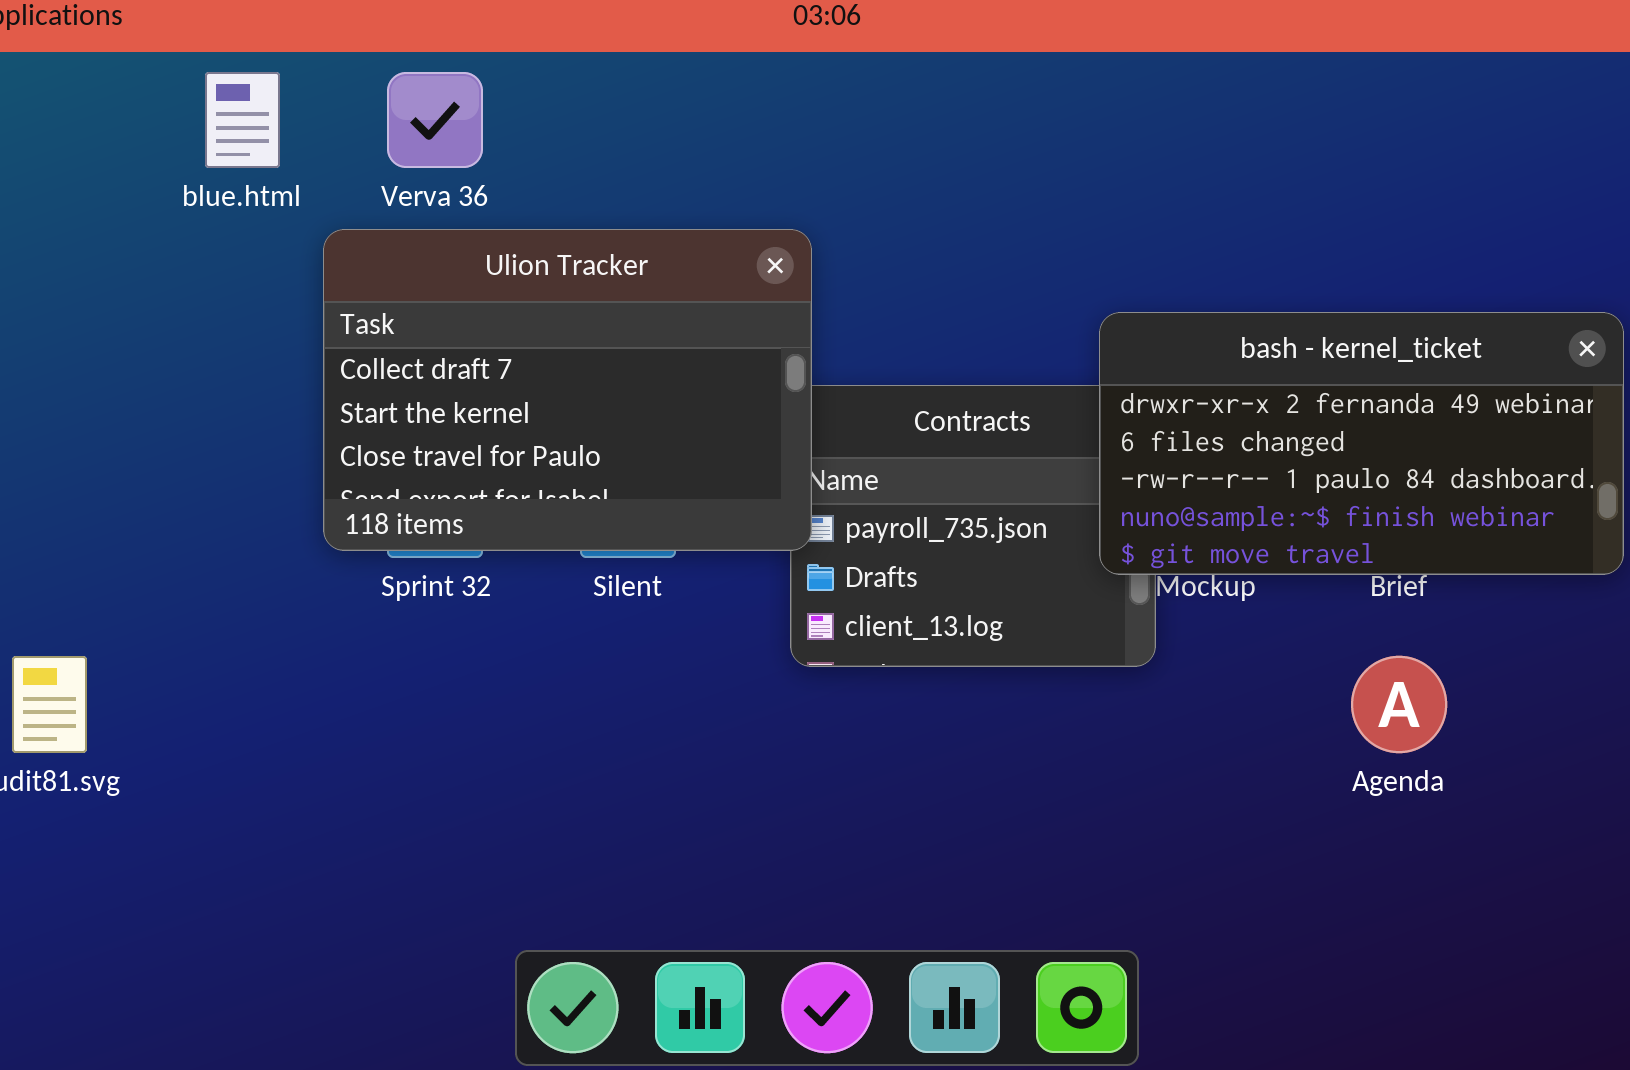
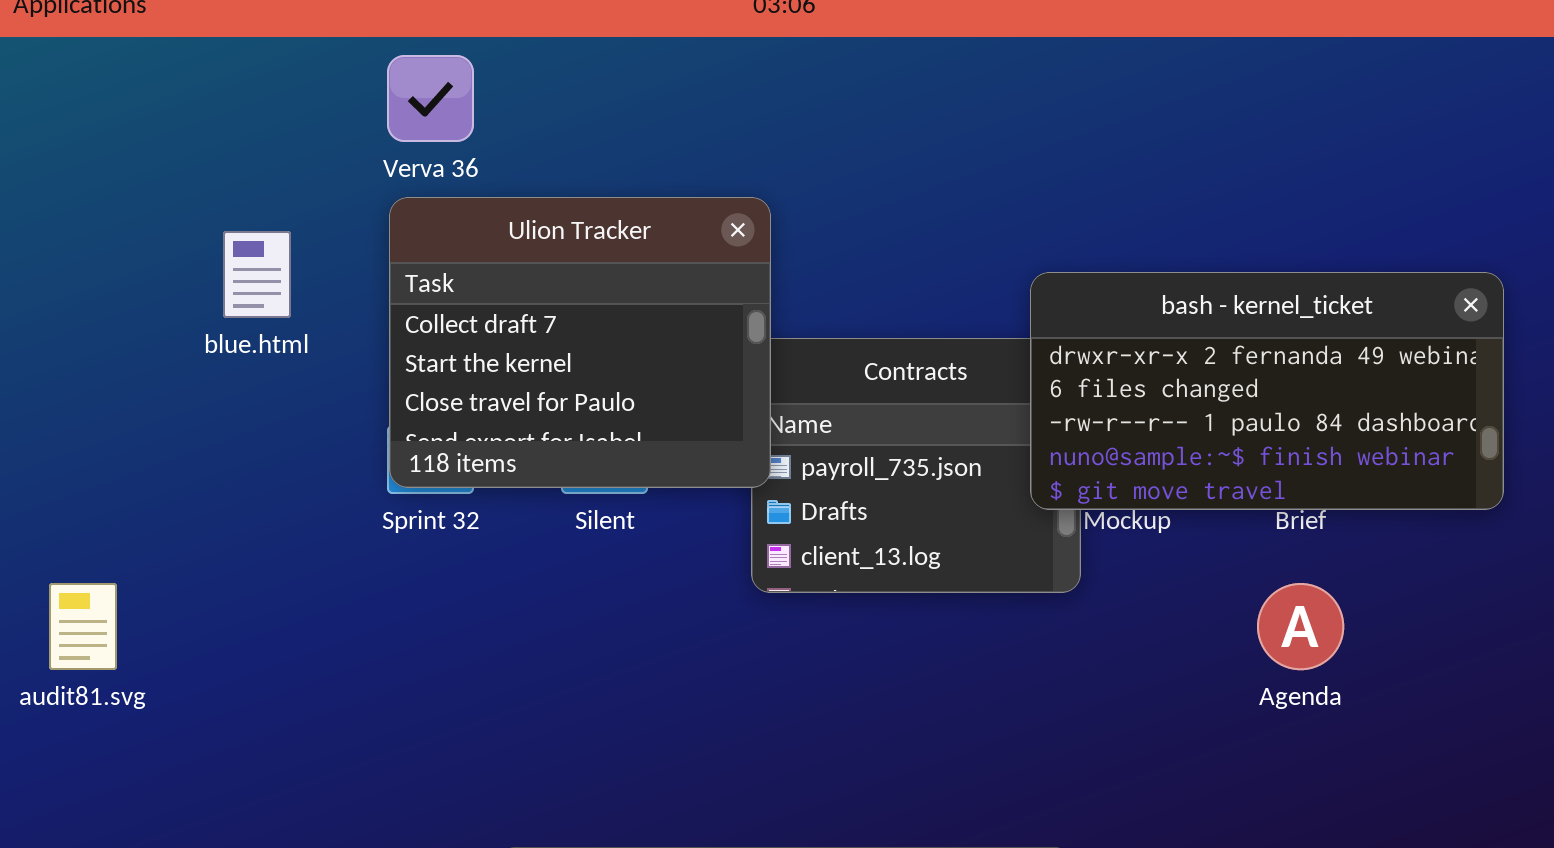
blue.html: [205,72,280,168] -> [223,231,291,318], moved
Ulion Tracker: [323,229,812,551] -> [389,197,771,488], resized

